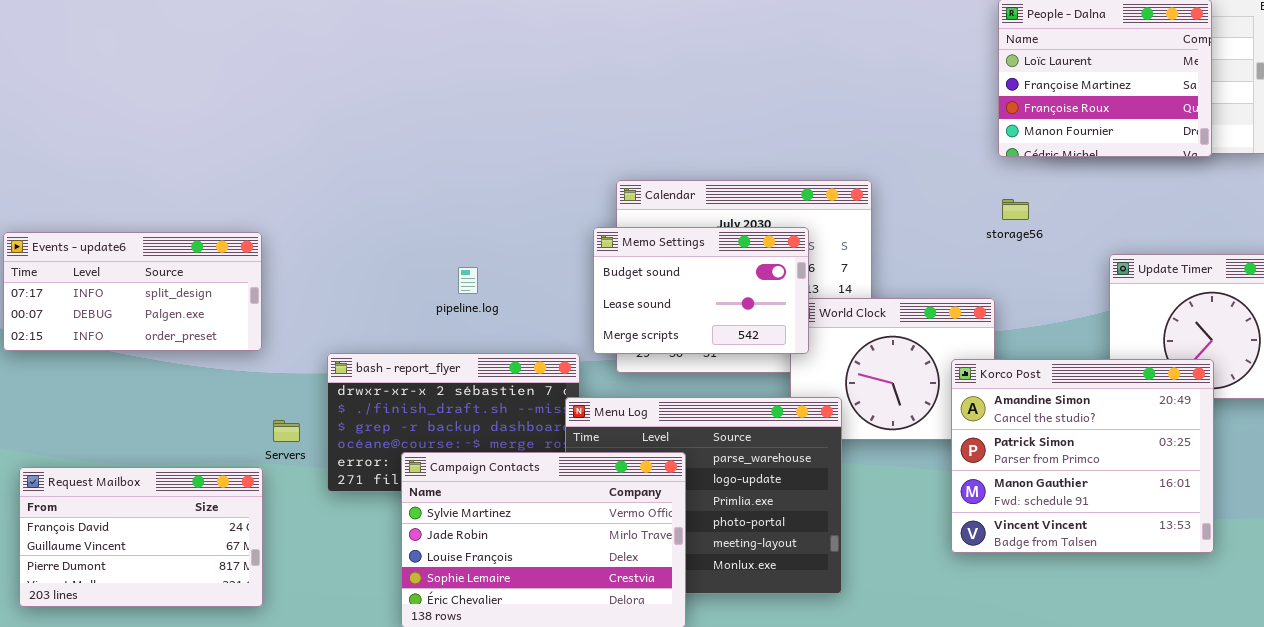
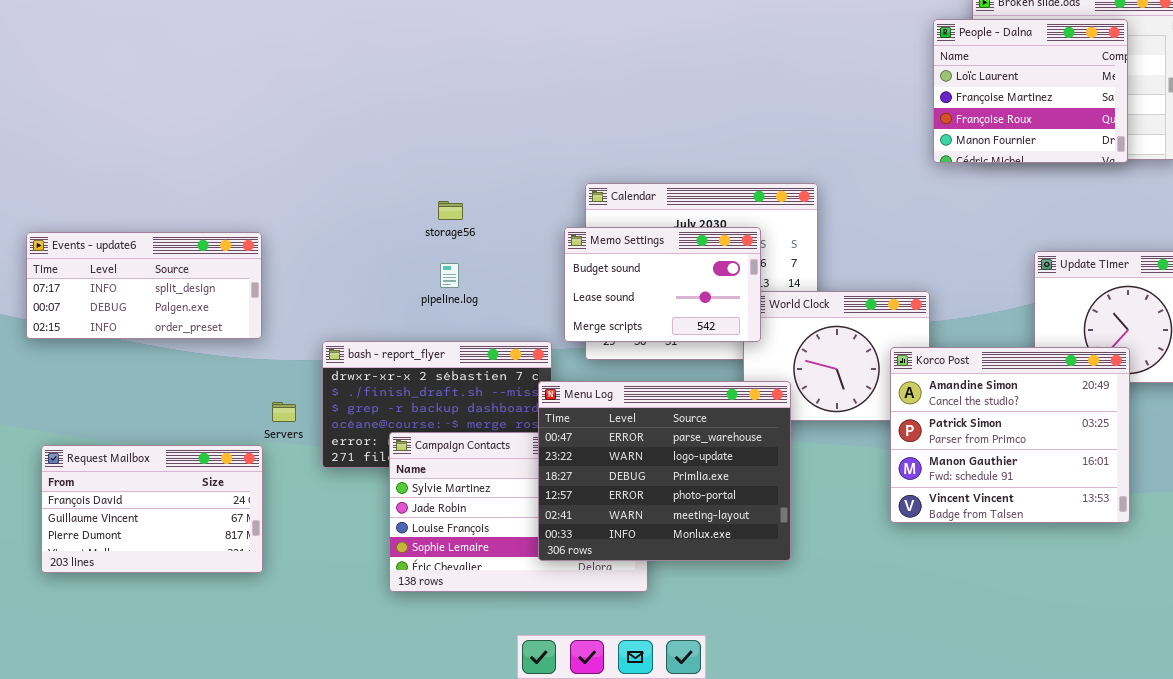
storage56: [1002,199,1029,220] -> [438,201,463,220], moved
Menu Log: [565,397,842,594] -> [538,381,791,561], raised

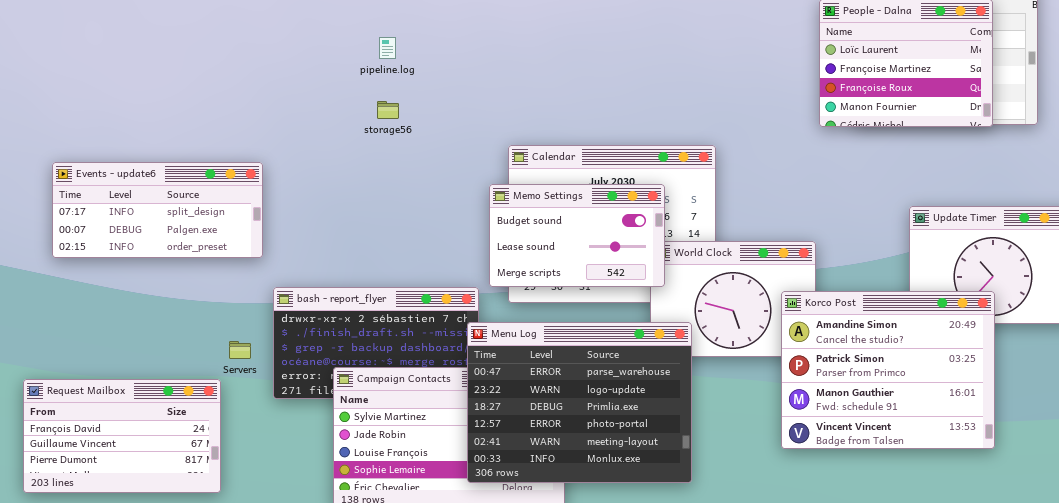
storage56: [438,201,463,220] -> [377,101,399,119], moved
Events - update6: [26,232,262,339] -> [52,162,263,258], moved
pipeline.log: [440,263,459,288] -> [379,37,396,59], moved

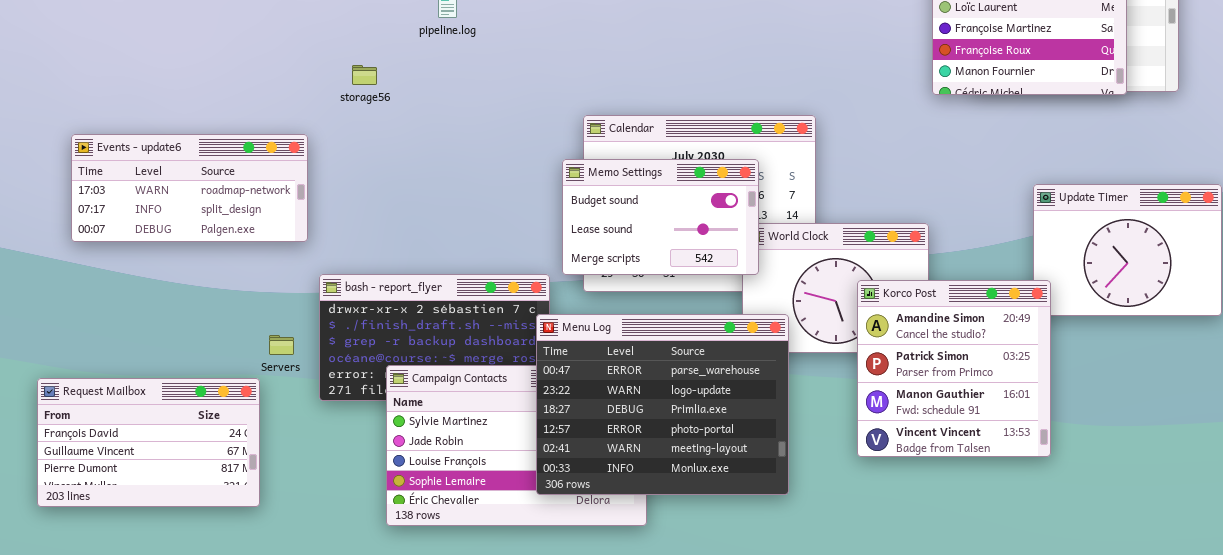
storage56: [377,101,399,119] -> [352,65,377,85], moved
Events - update6: [52,162,263,258] -> [71,134,308,242], scrolled up 1 row
Korco Post: [781,291,995,449] -> [857,280,1051,457], moved, resized

